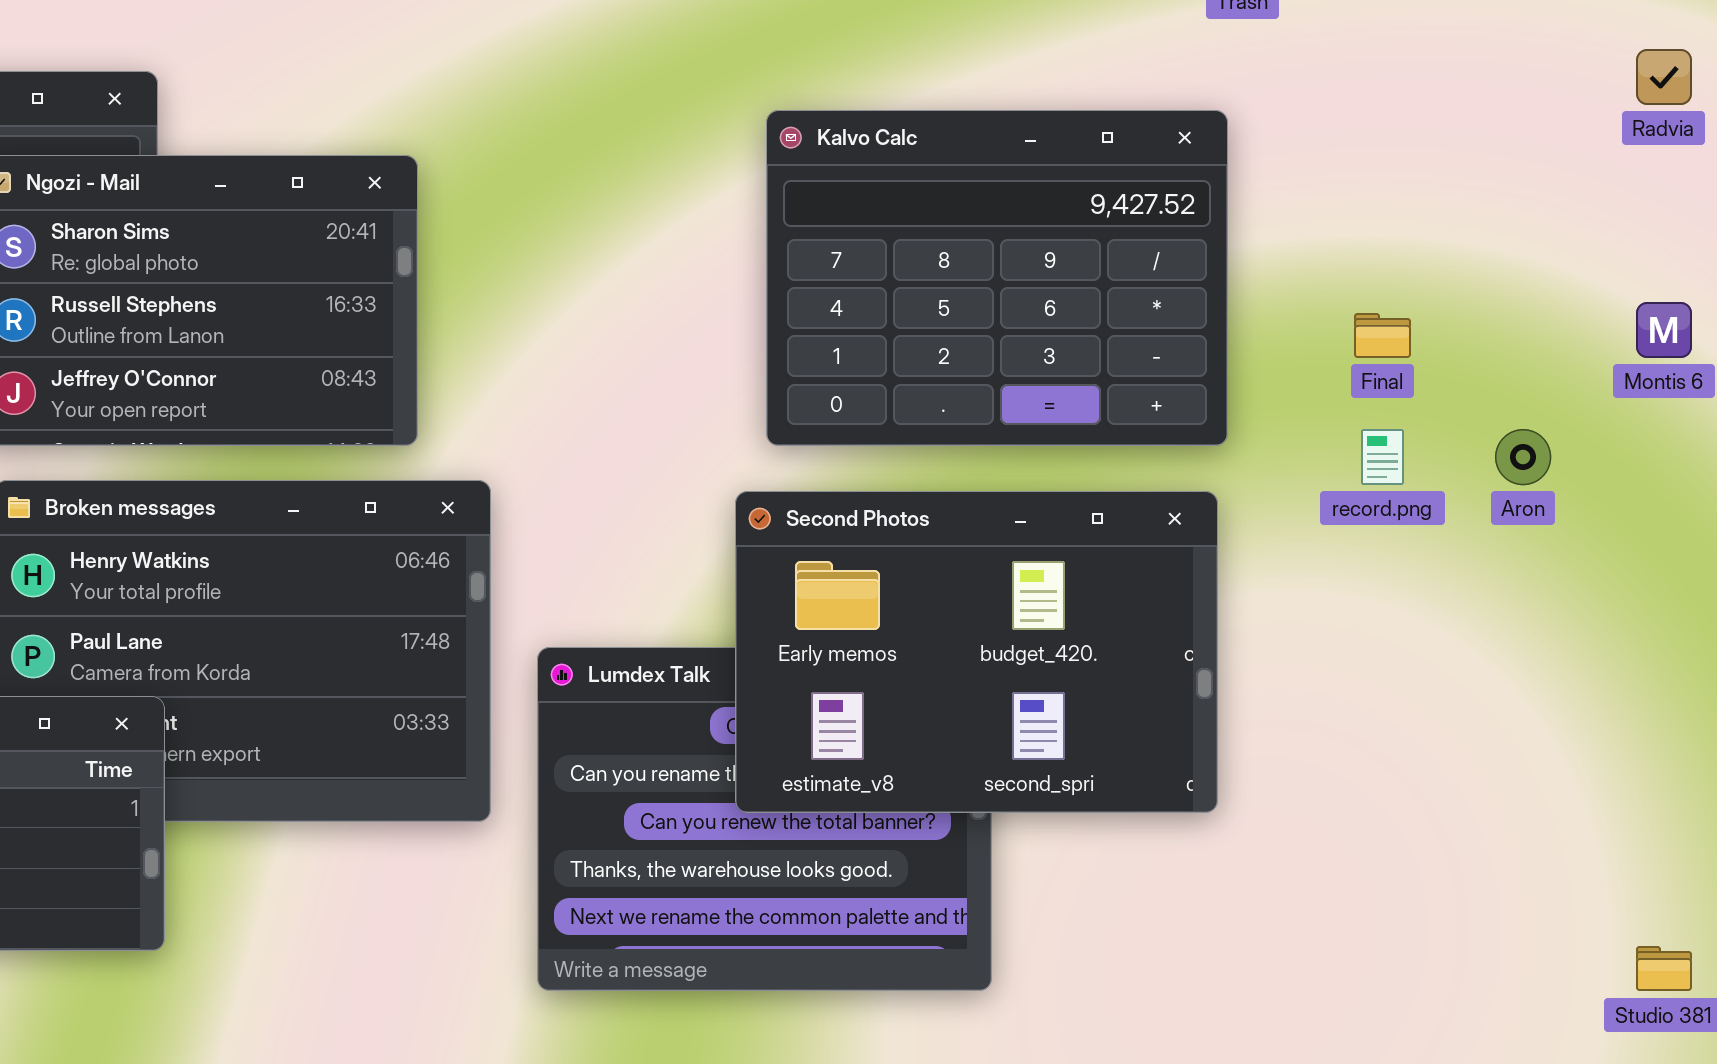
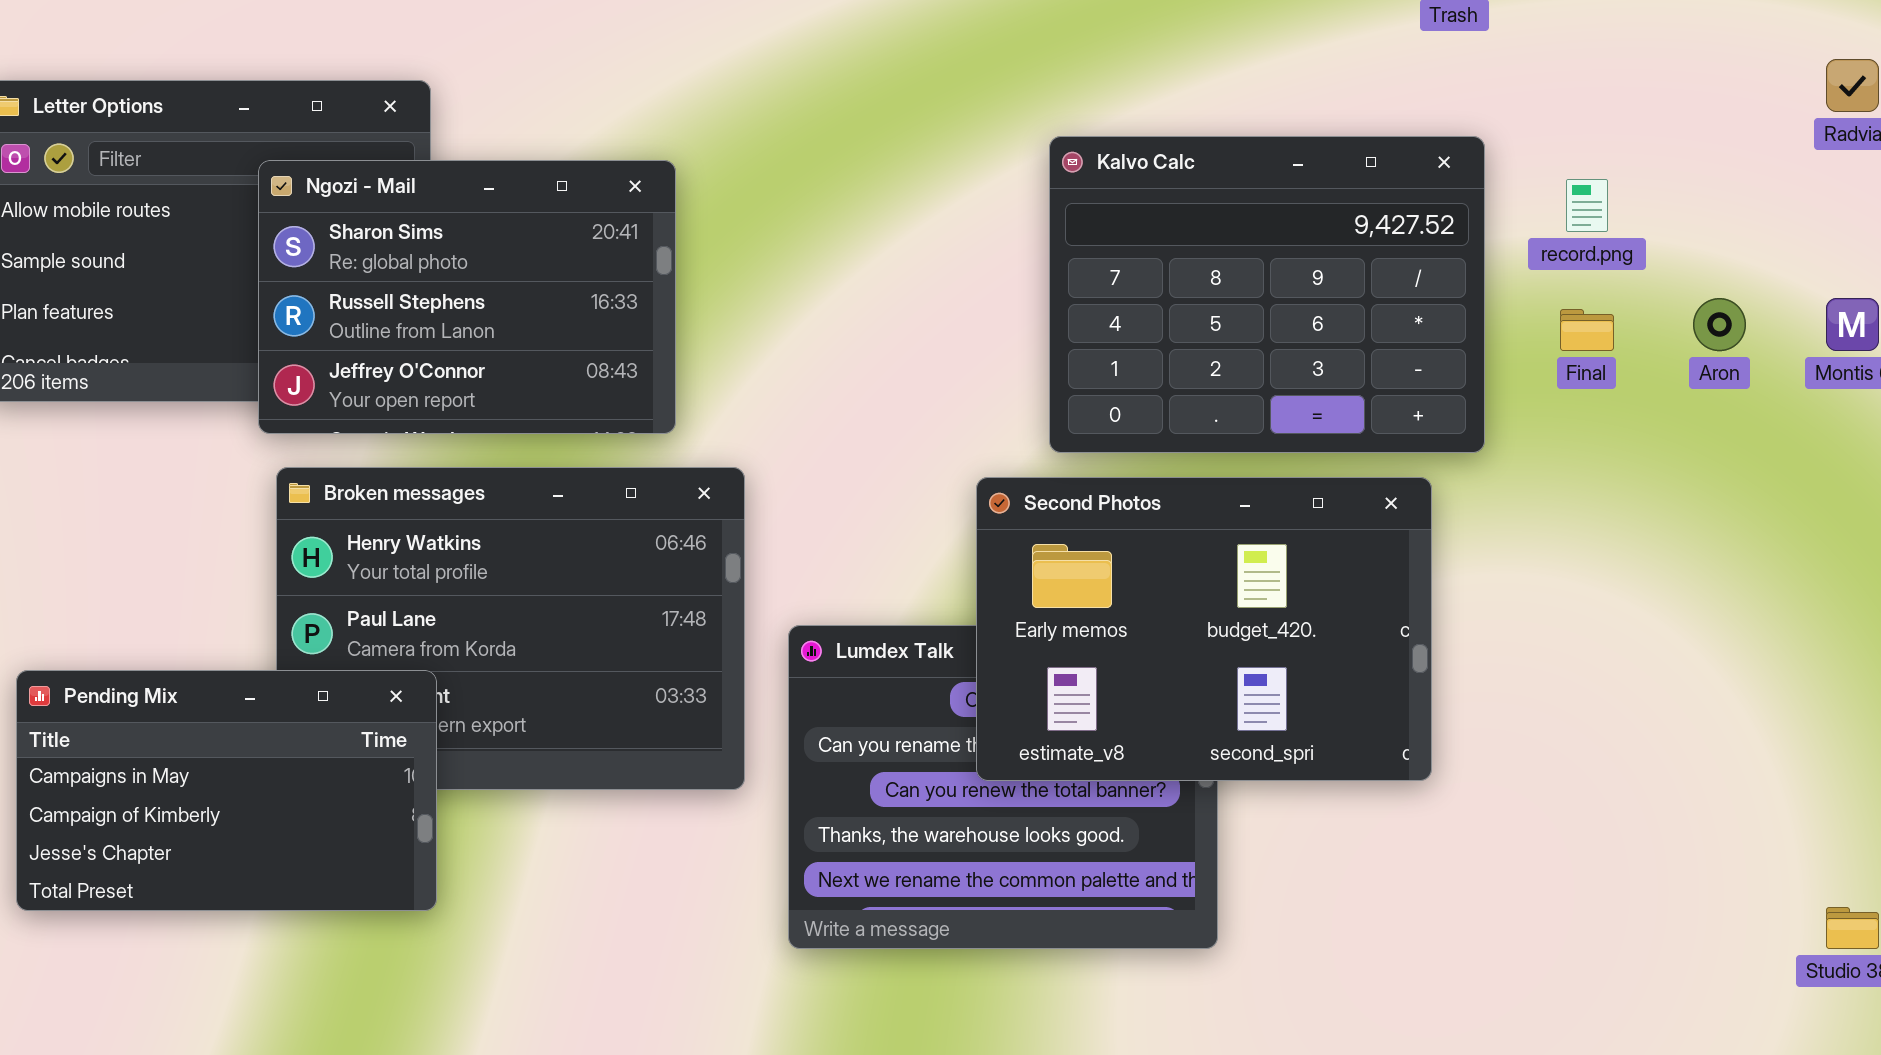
Kalvo Calc: [766,110,1228,446] -> [1049,136,1485,453], moved
record.png: [1361,429,1404,485] -> [1566,179,1608,232], moved
Aron: [1495,429,1551,485] -> [1693,298,1746,351], moved

